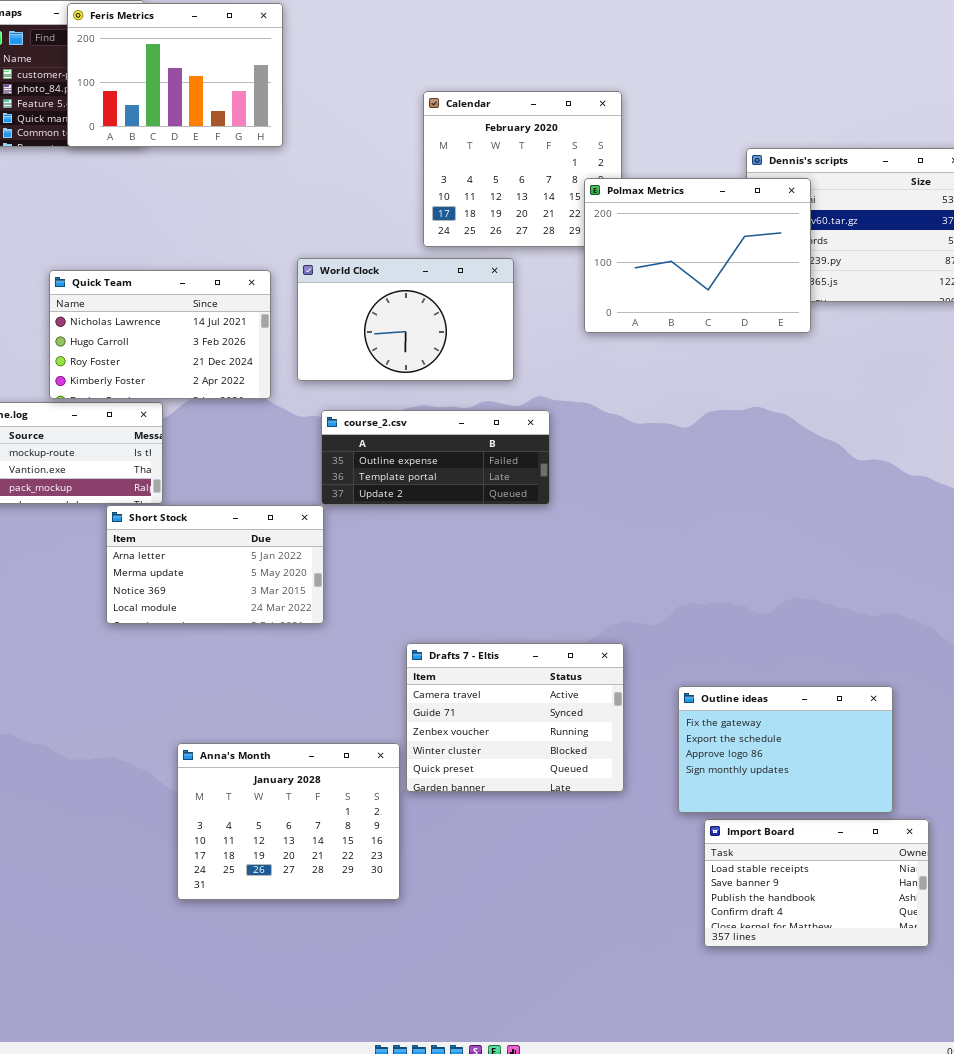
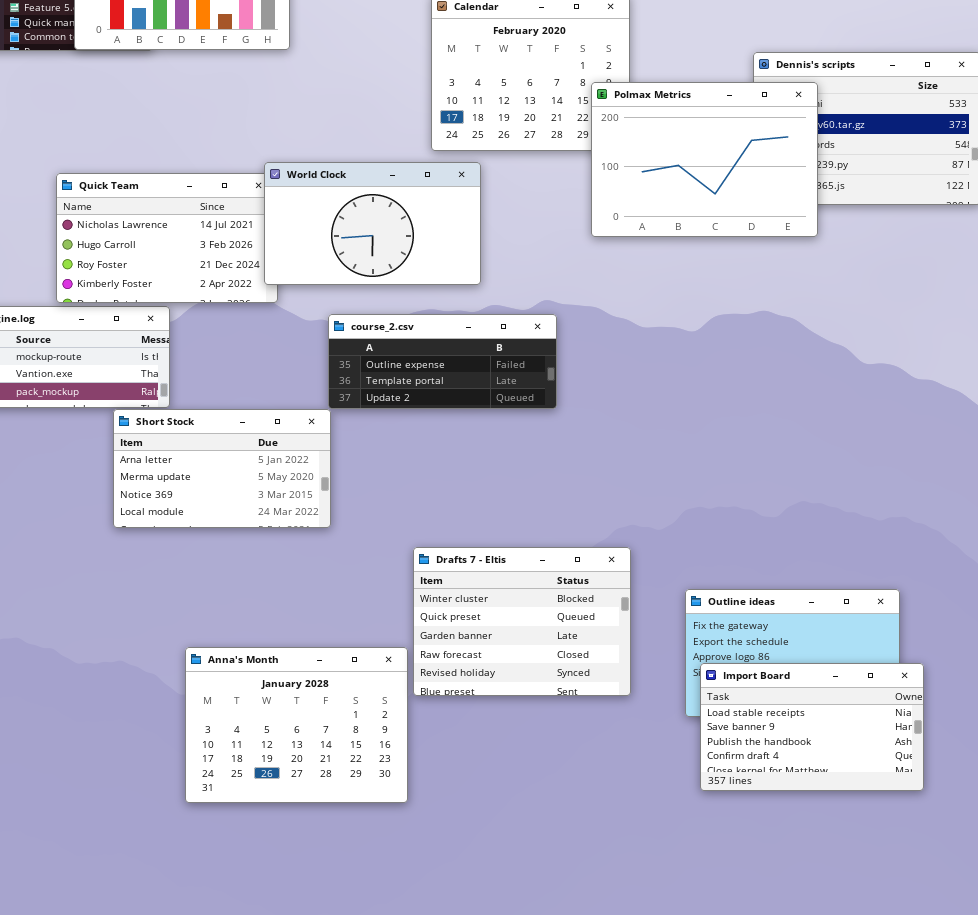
World Clock: [297,258,514,381] -> [264,162,481,285], moved
Drafts 7 - Eltis: [406,643,624,792] -> [413,547,631,696], scrolled down 3 rows
Import Board: [704,819,929,947] -> [700,663,924,791], moved

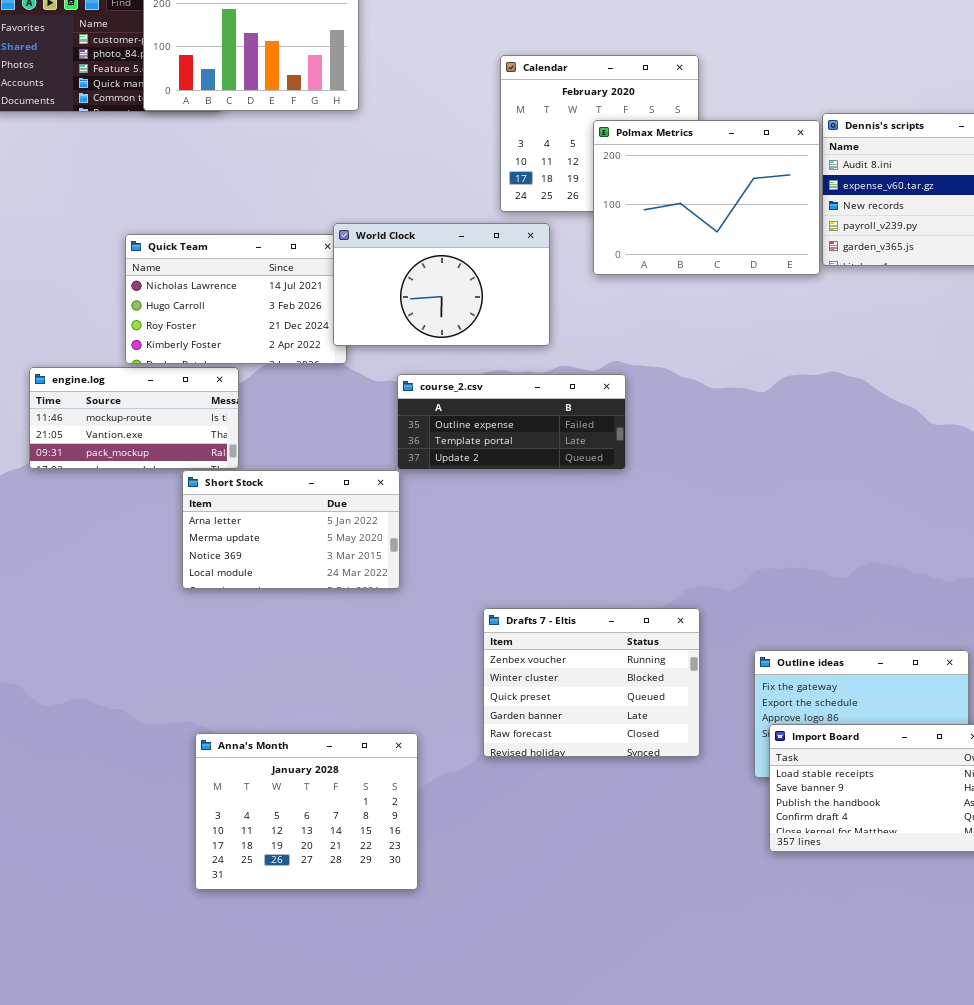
Polmax Metrics: [591,82,818,237] -> [593,120,820,275], moved
Drafts 7 - Eltis: [413,547,631,696] -> [483,608,700,757], scrolled up 1 row
Anna's Month: [185,647,408,803] -> [195,733,418,890], moved

